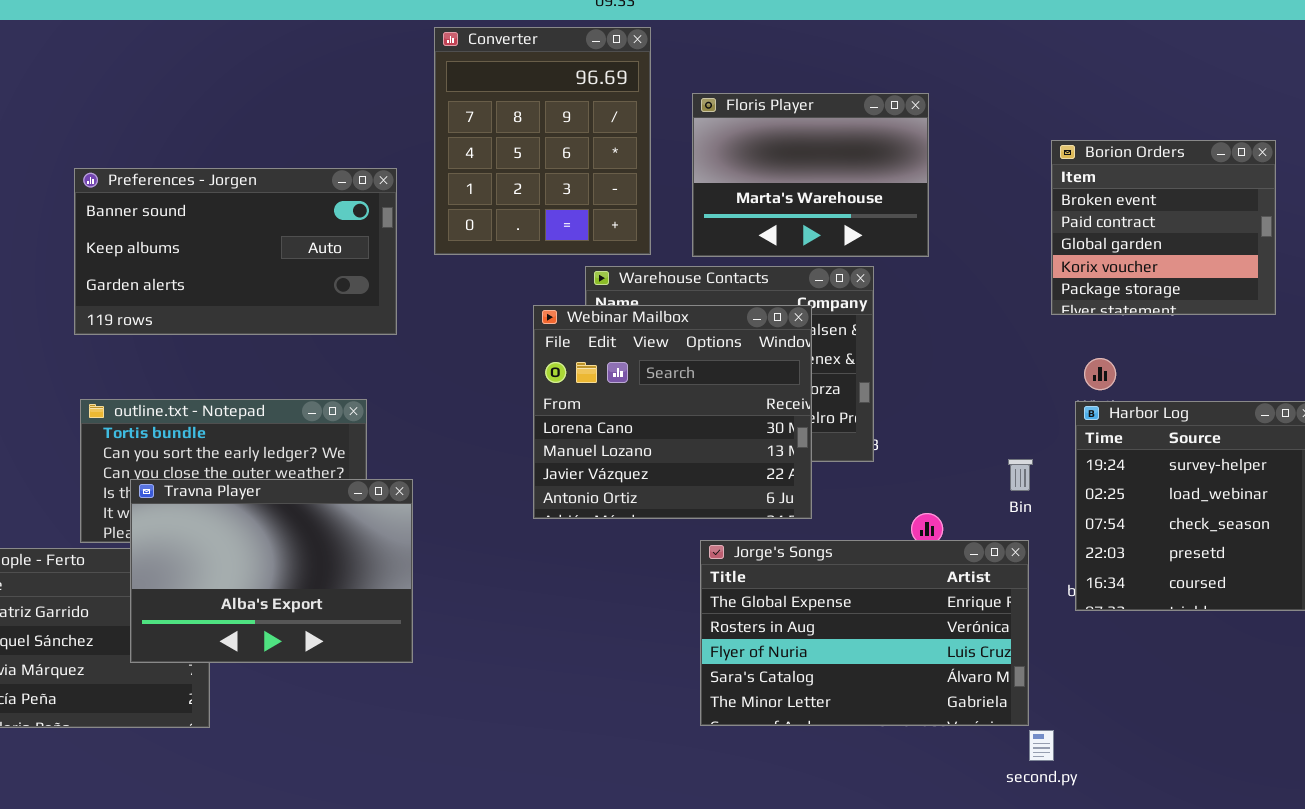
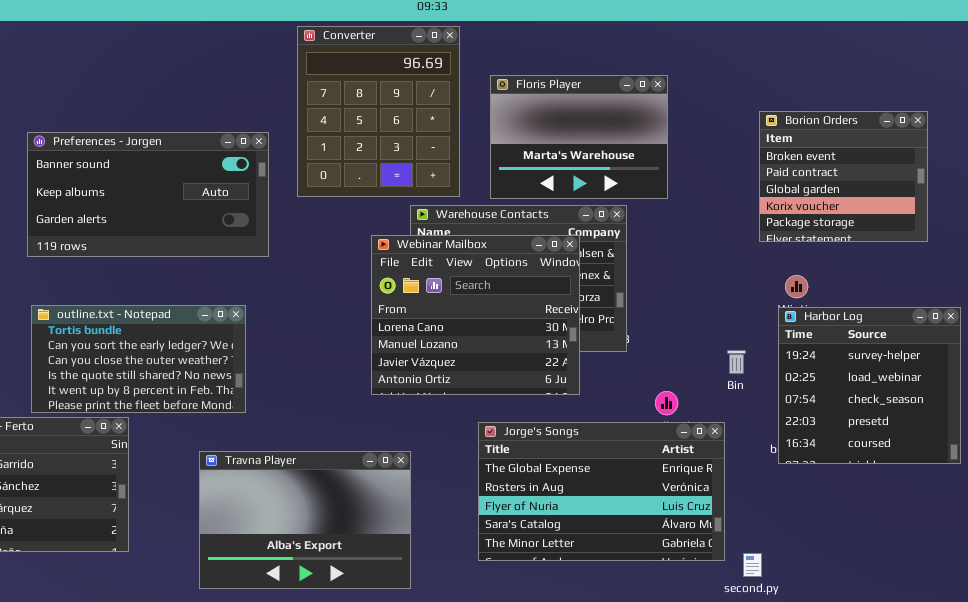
Travna Player: [130,479,413,663] -> [199,451,411,589], moved
Jorge's Songs: [700,540,1029,726] -> [478,422,725,561], moved

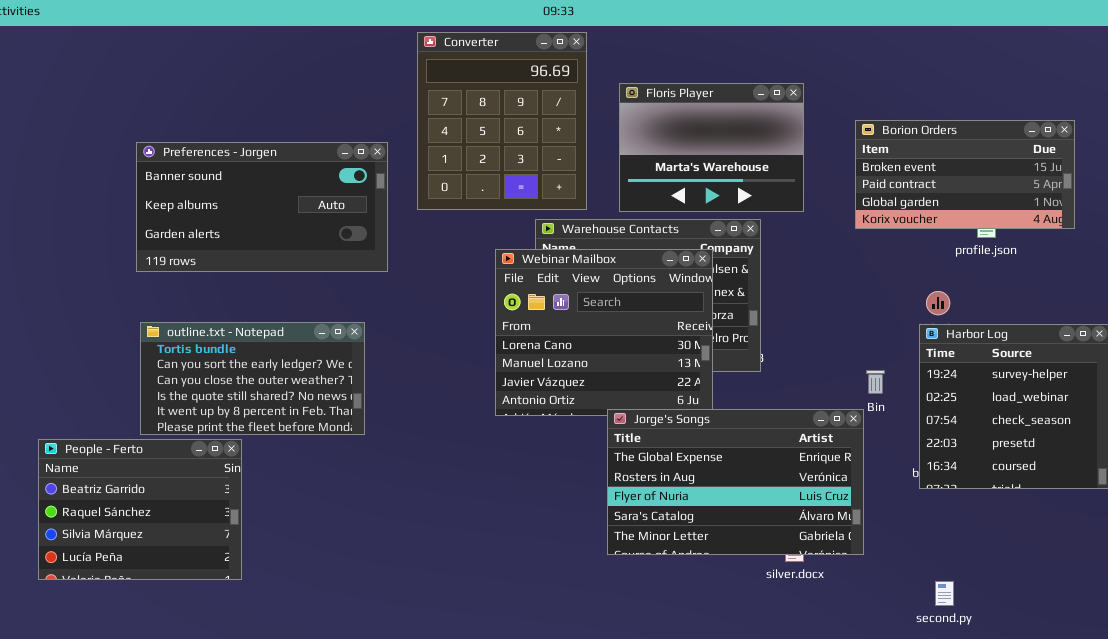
Borion Orders: [759,111,928,242] -> [855,120,1075,229], resized
Jorge's Songs: [478,422,725,561] -> [607,409,864,555], moved
Travna Player: [199,451,411,589] -> none, closed
second.py: [743,553,762,577] -> [935,581,954,606], moved

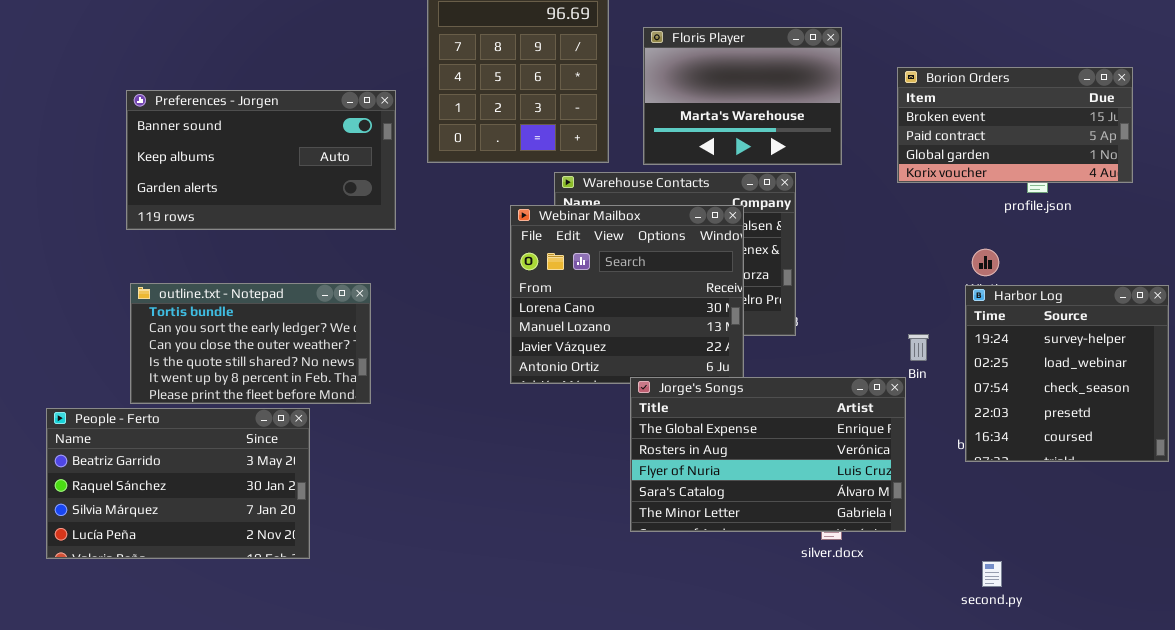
People - Ferto: [38,439,242,580] -> [46,408,310,559], moved, resized

